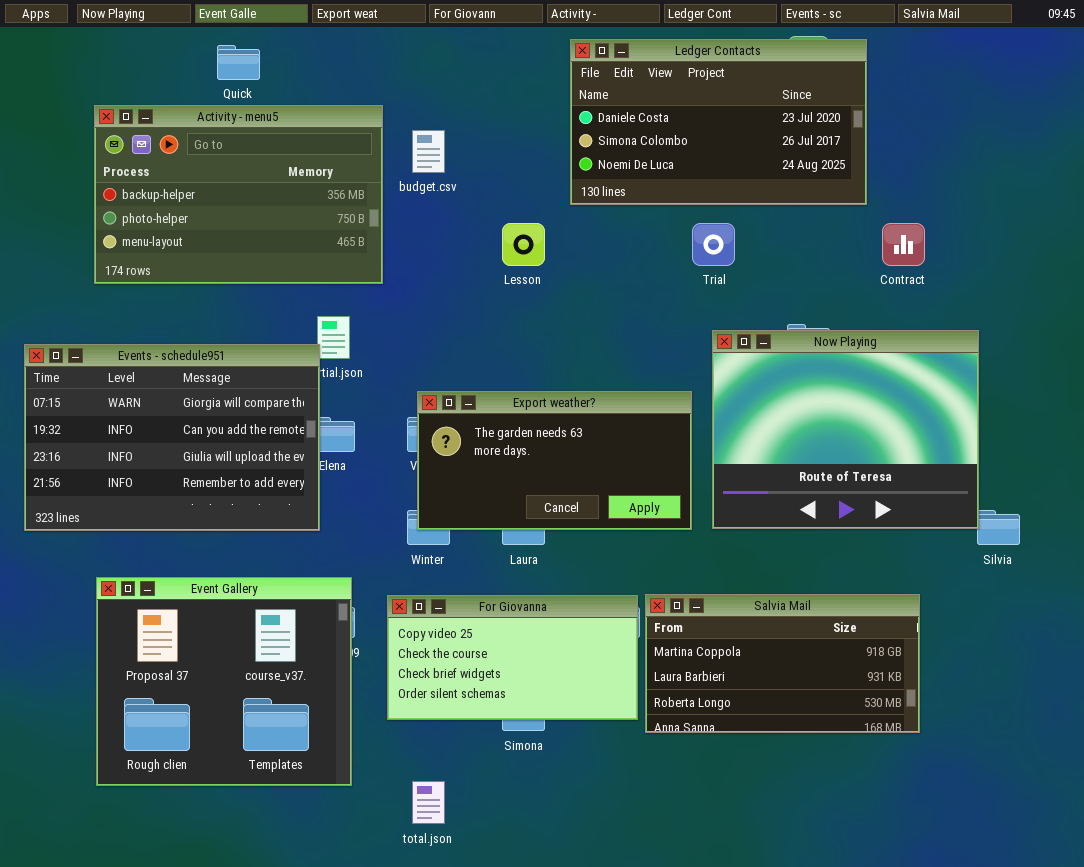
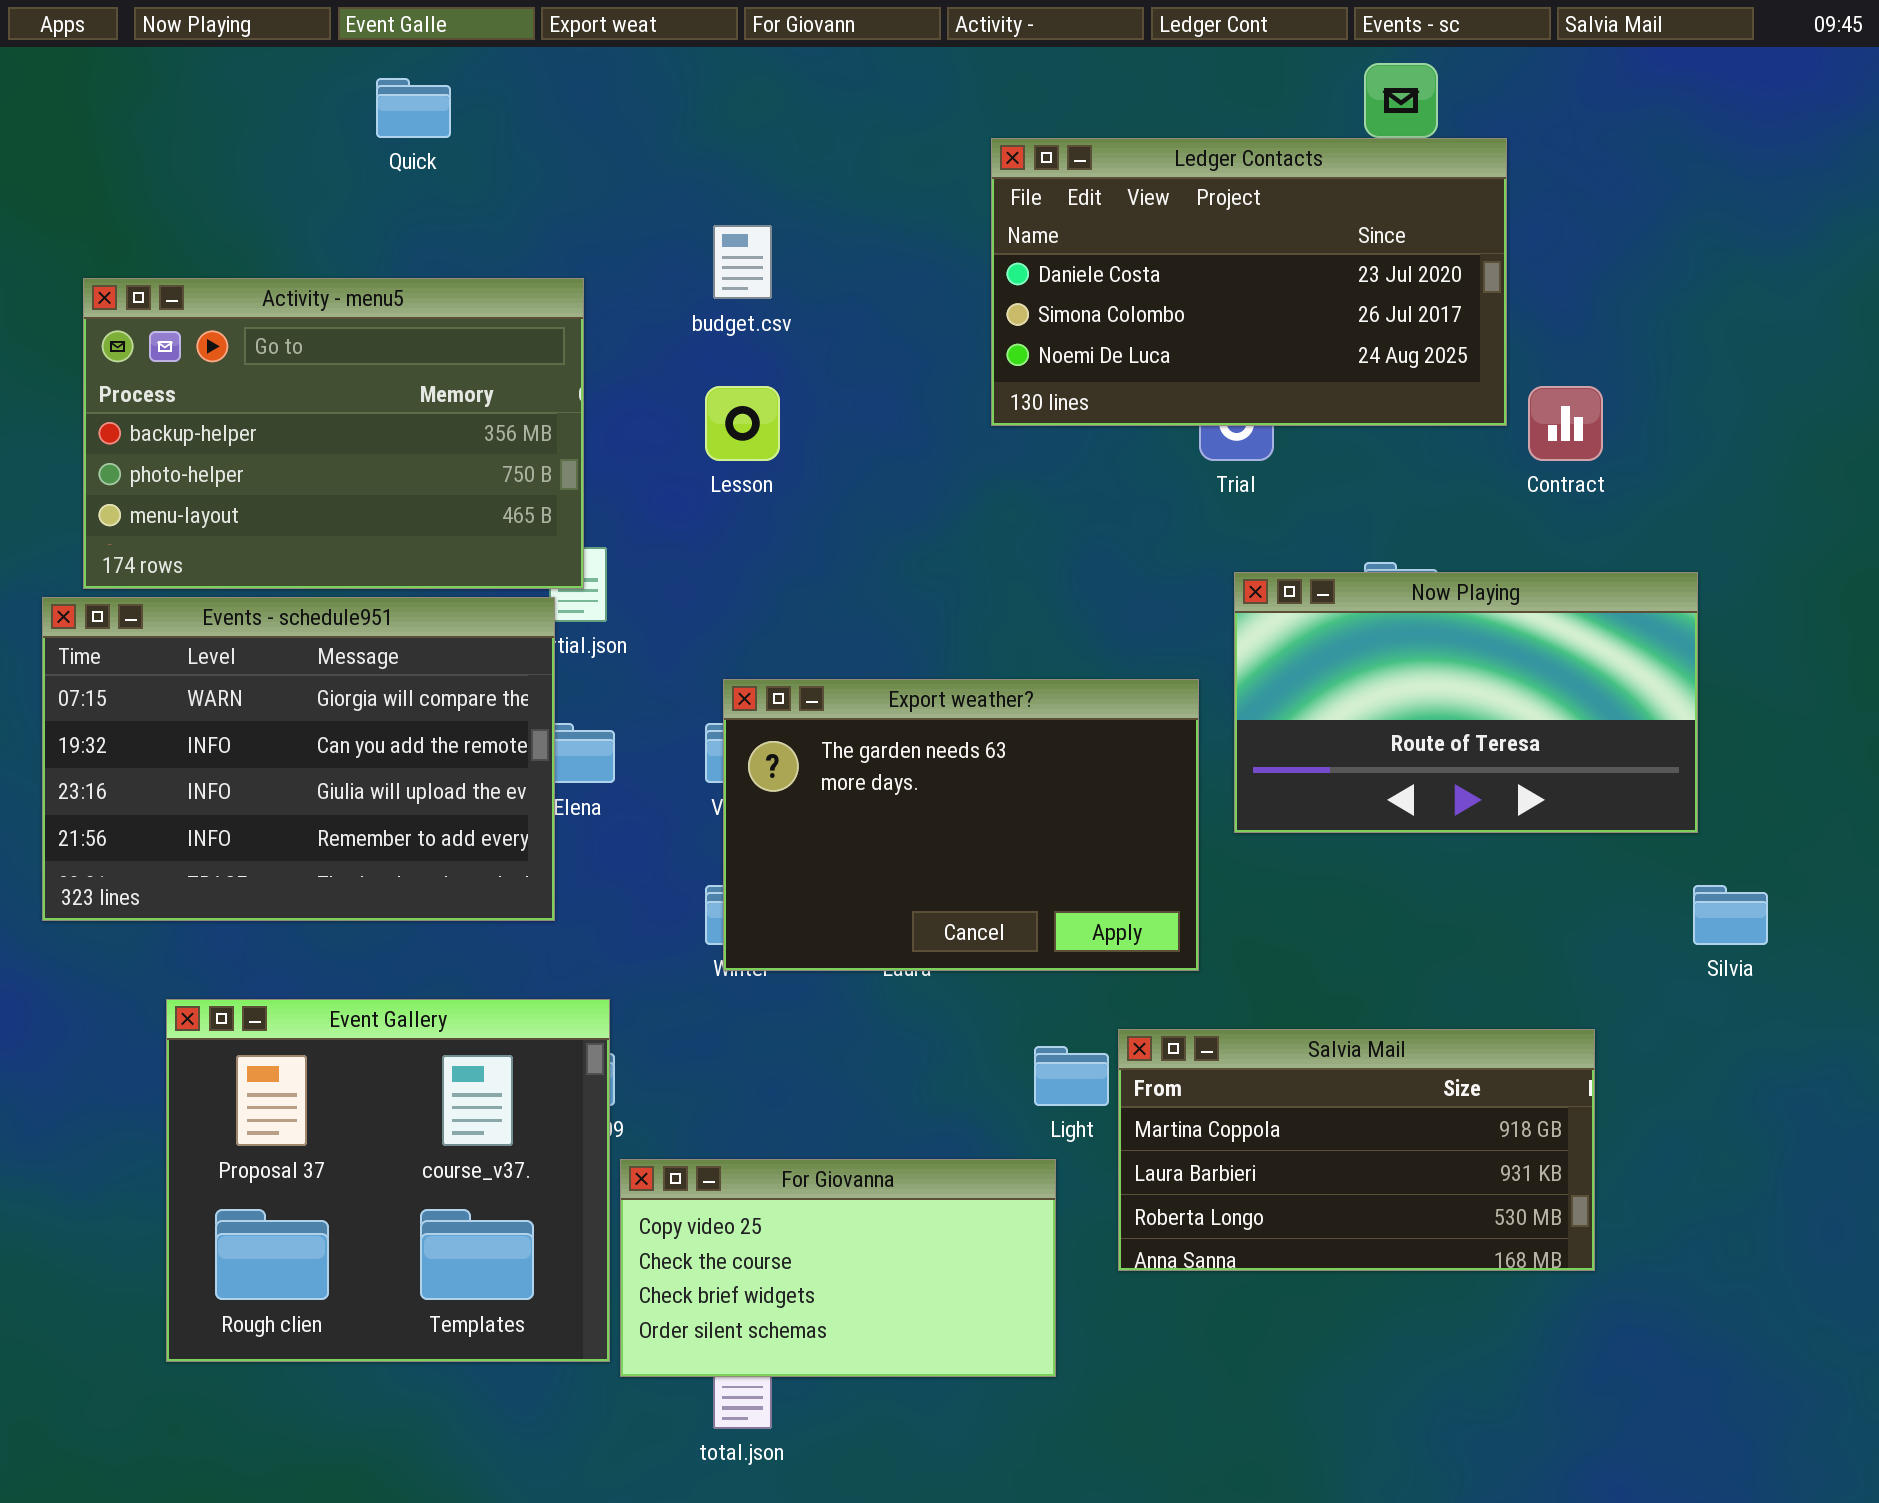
Ledger Contacts: [570,39,867,205] -> [991,138,1507,426], moved
Activity - menu5: [94,105,383,284] -> [83,278,584,589], moved
Lesson: [502,223,545,266] -> [705,386,780,461], moved
Now Playing: [712,330,979,529] -> [1234,572,1698,833], resized
Export weather?: [417,391,692,530] -> [723,679,1199,971], resized
For Giovanna: [387,595,638,720] -> [620,1159,1056,1377], moved

